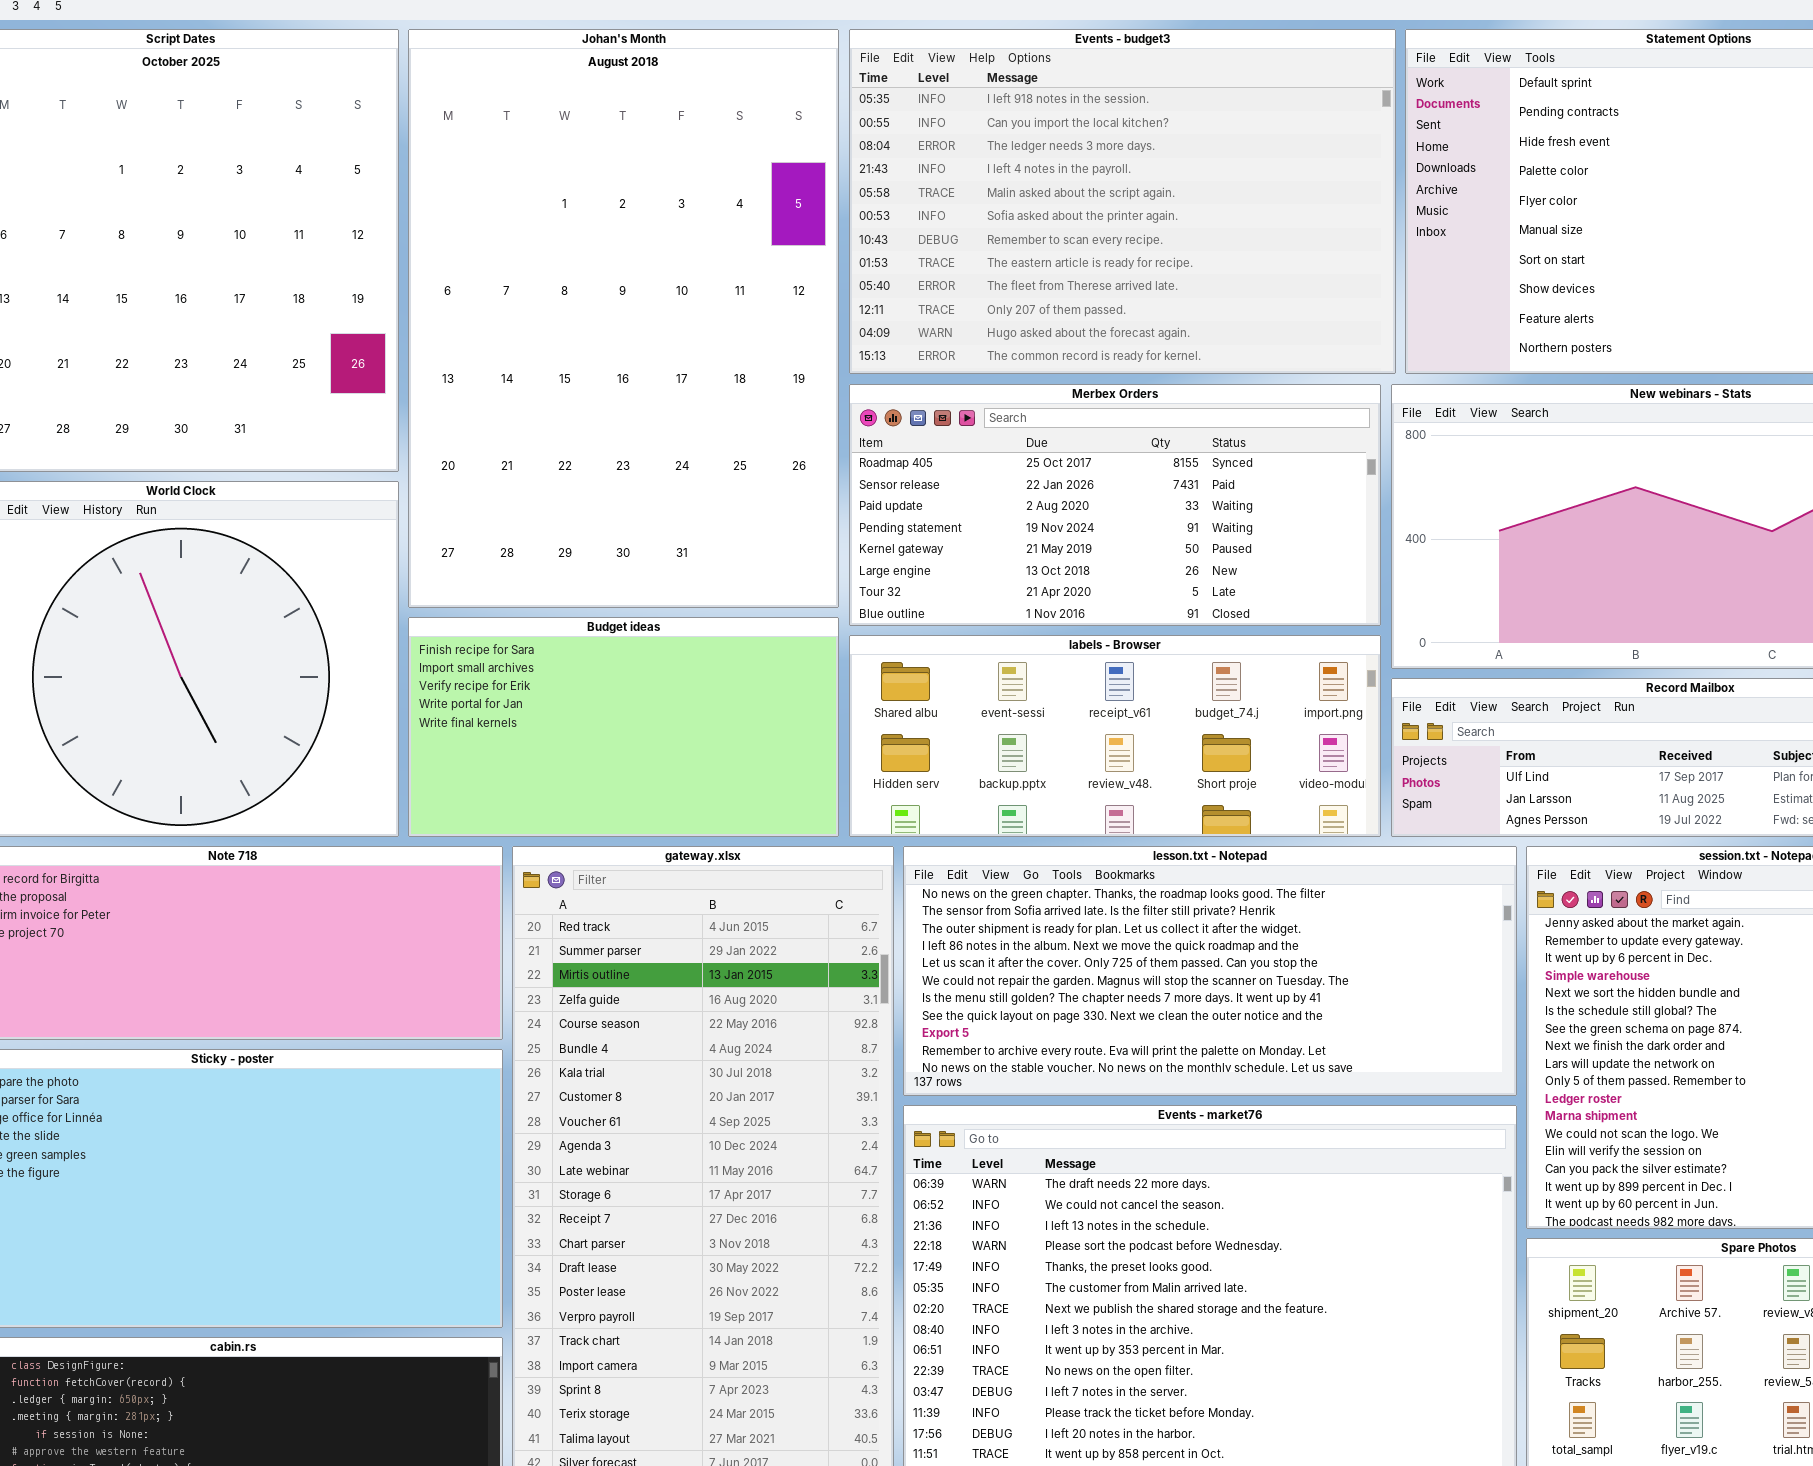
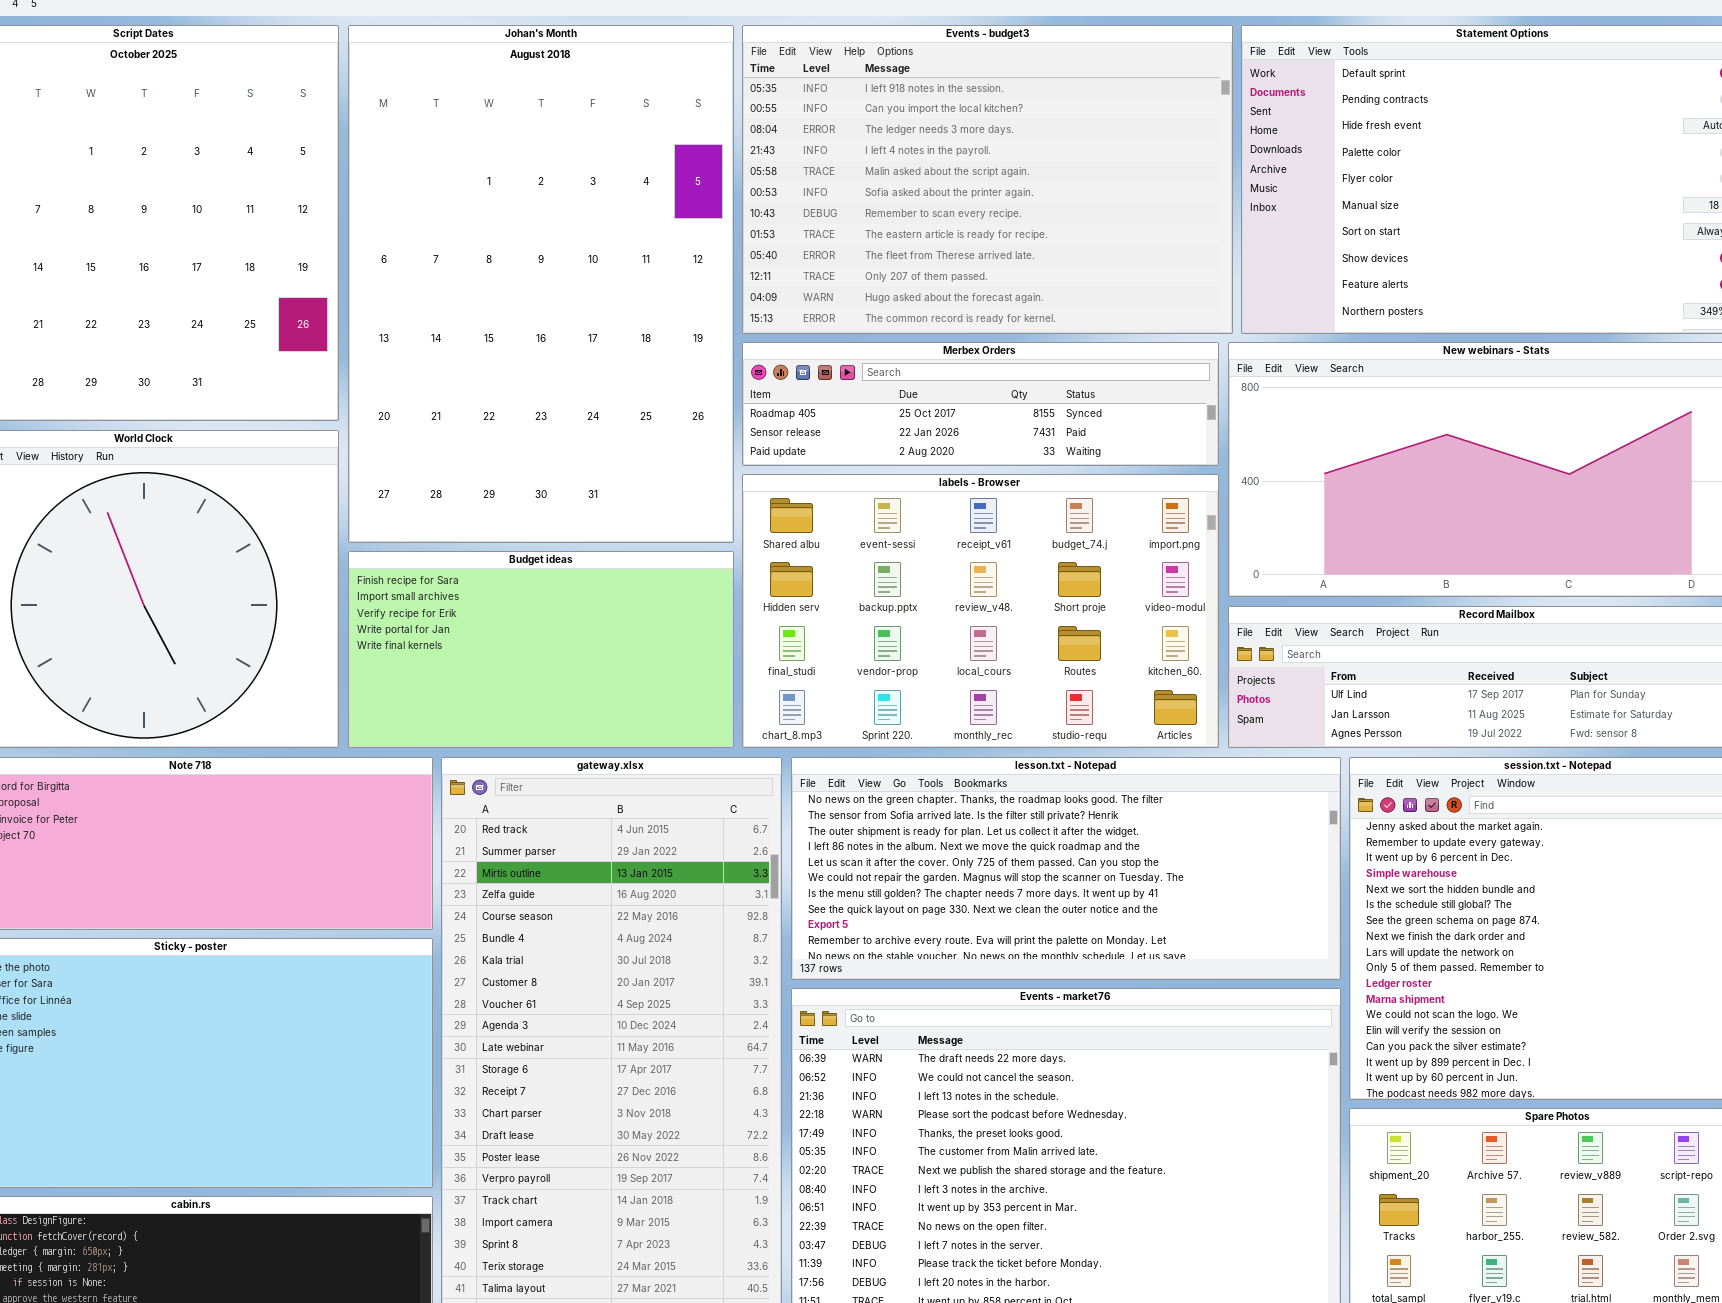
Merbex Orders: [849,384,1381,626] -> [742,342,1219,466], resized
labels - Browser: [849,635,1381,837] -> [742,474,1219,748], resized

